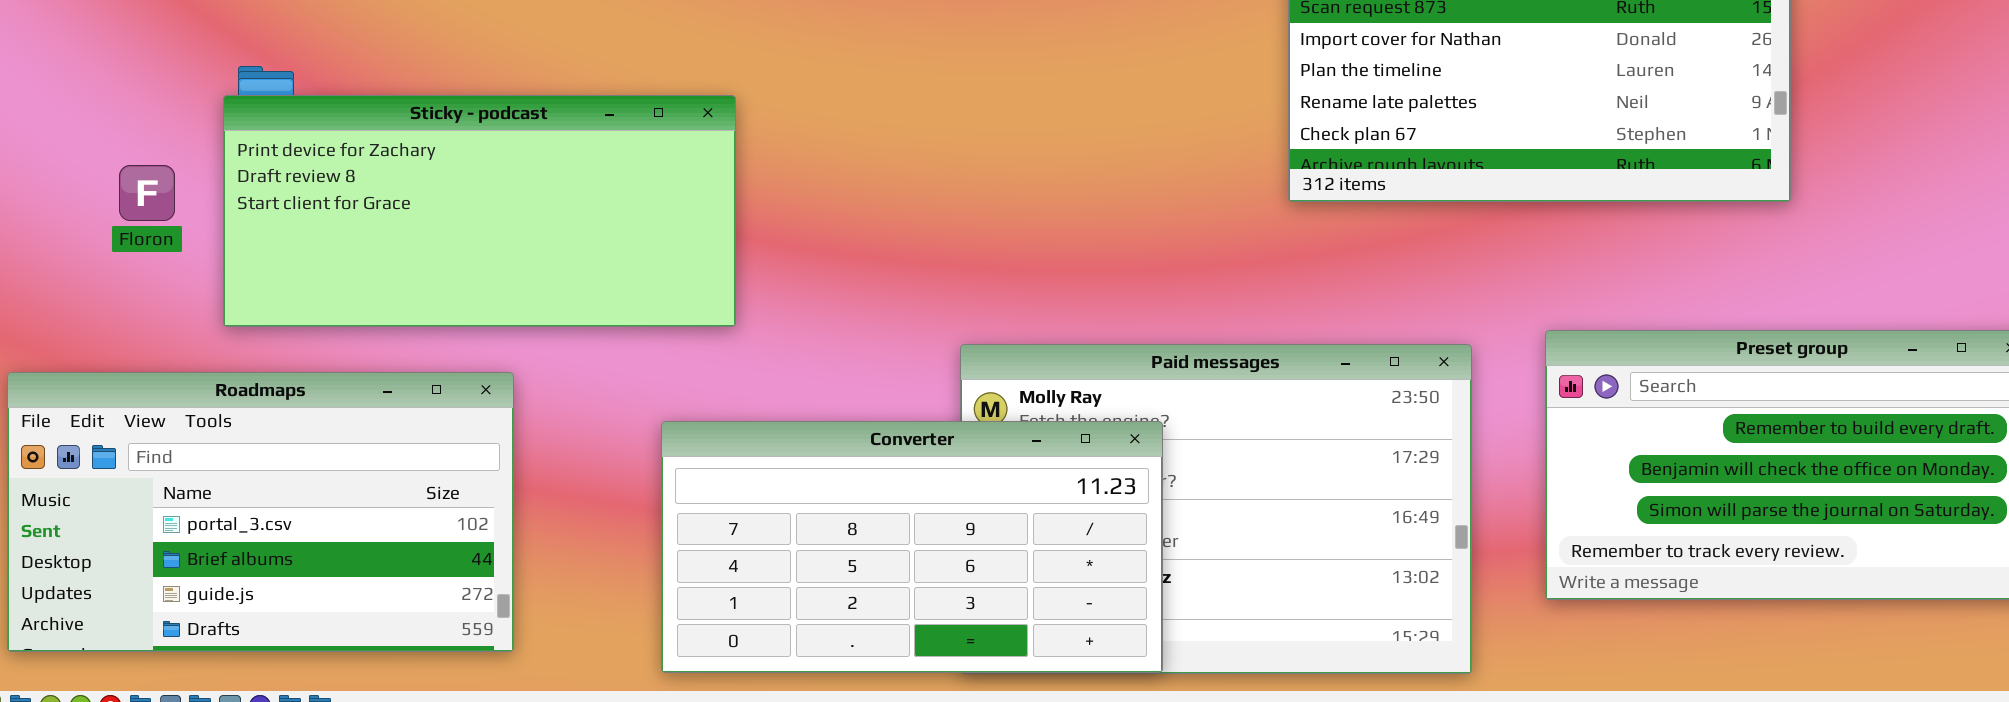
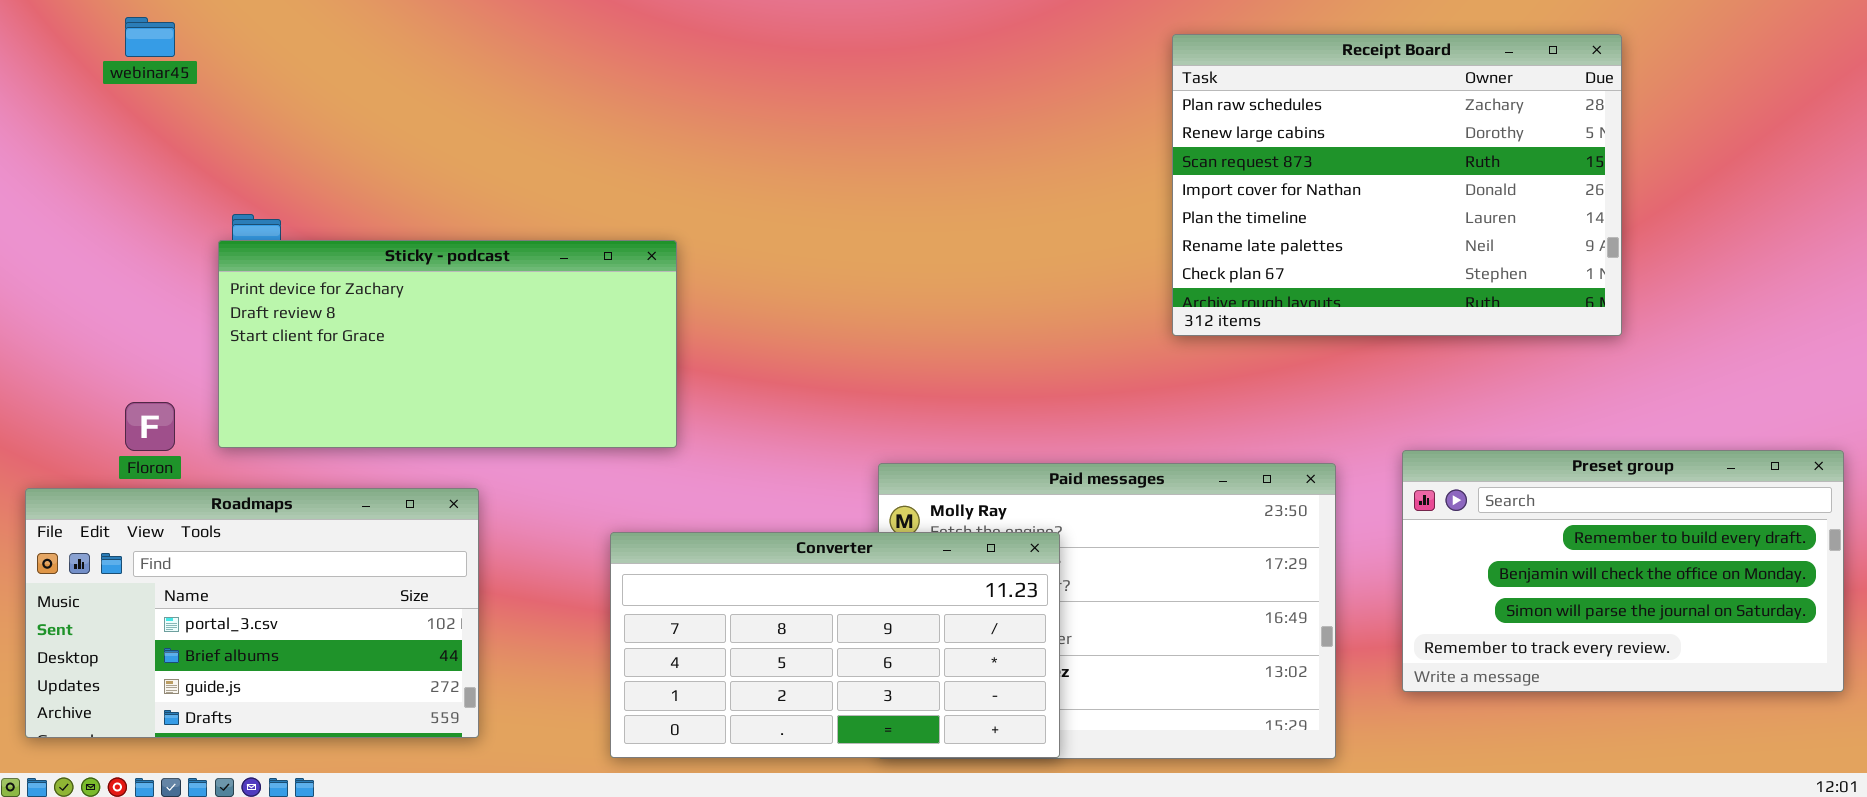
Floron: [119,165,175,221] -> [125,402,175,451], moved

